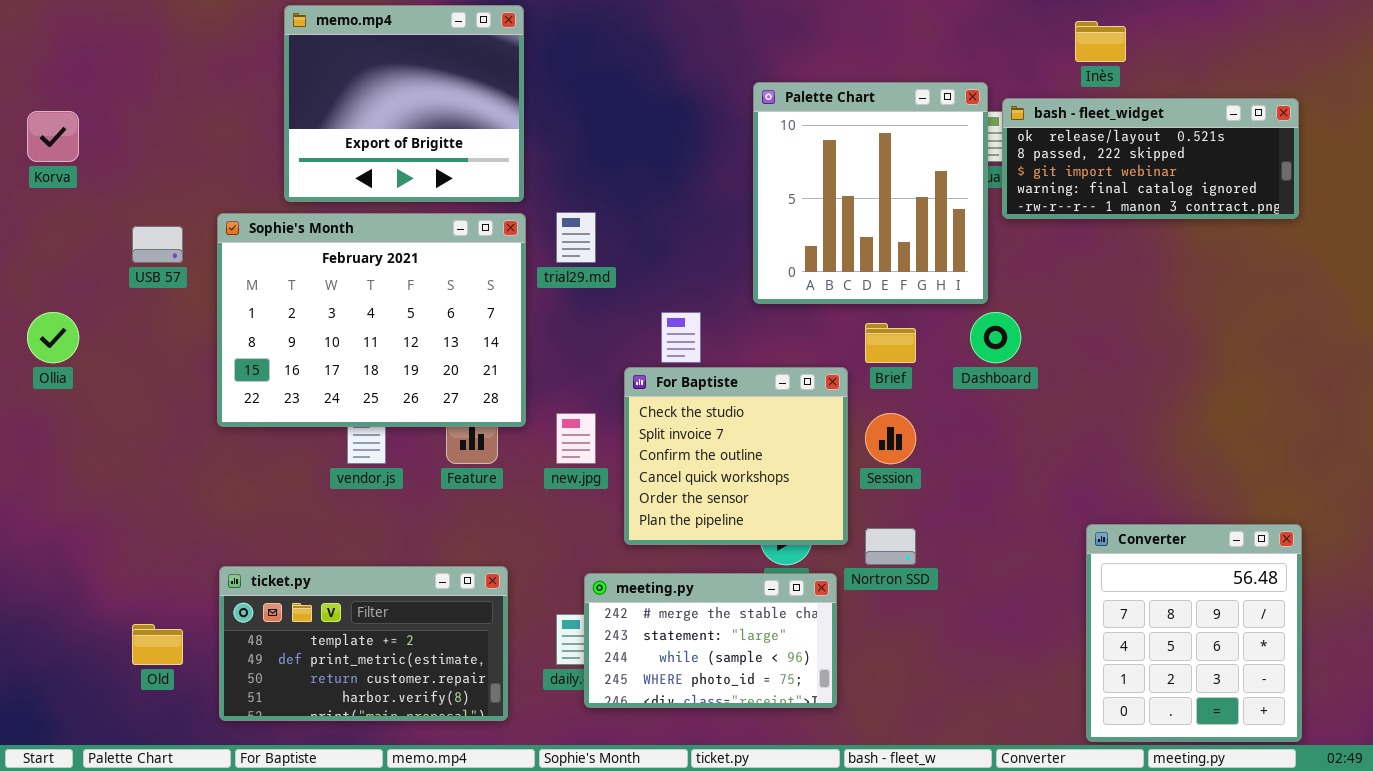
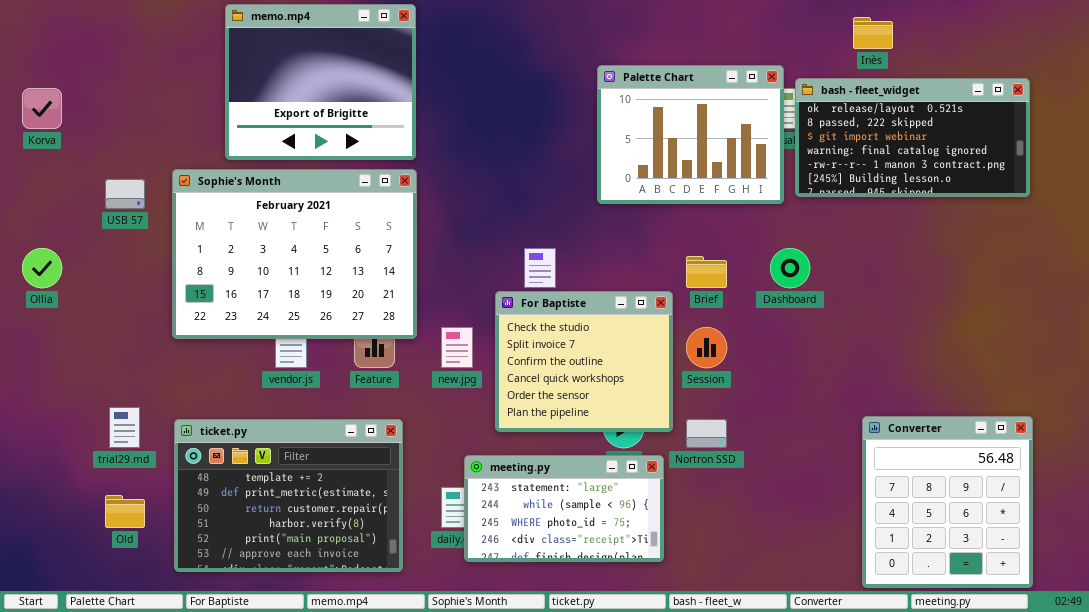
Palette Chart: [753,82,988,304] -> [597,65,784,204], resized
bash - fleet_widget: [1002,98,1299,219] -> [795,78,1030,197], resized
trial29.md: [556,212,596,263] -> [109,407,140,448], moved
ticket.py: [219,566,508,721] -> [174,419,403,572], resized
meeting.py: [584,573,837,708] -> [464,455,664,562], scrolled down 1 row

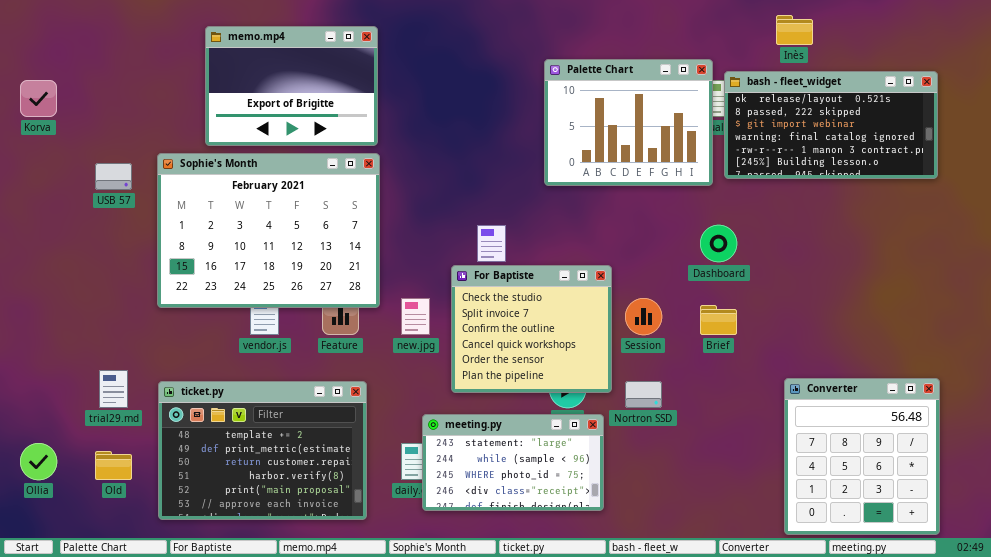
memo.mp4: [225,4,416,160] -> [205,26,378,146], resized
Ollia: [22,248,62,288] -> [20,443,57,480], moved
Brief: [686,256,727,288] -> [700,305,737,335], moved

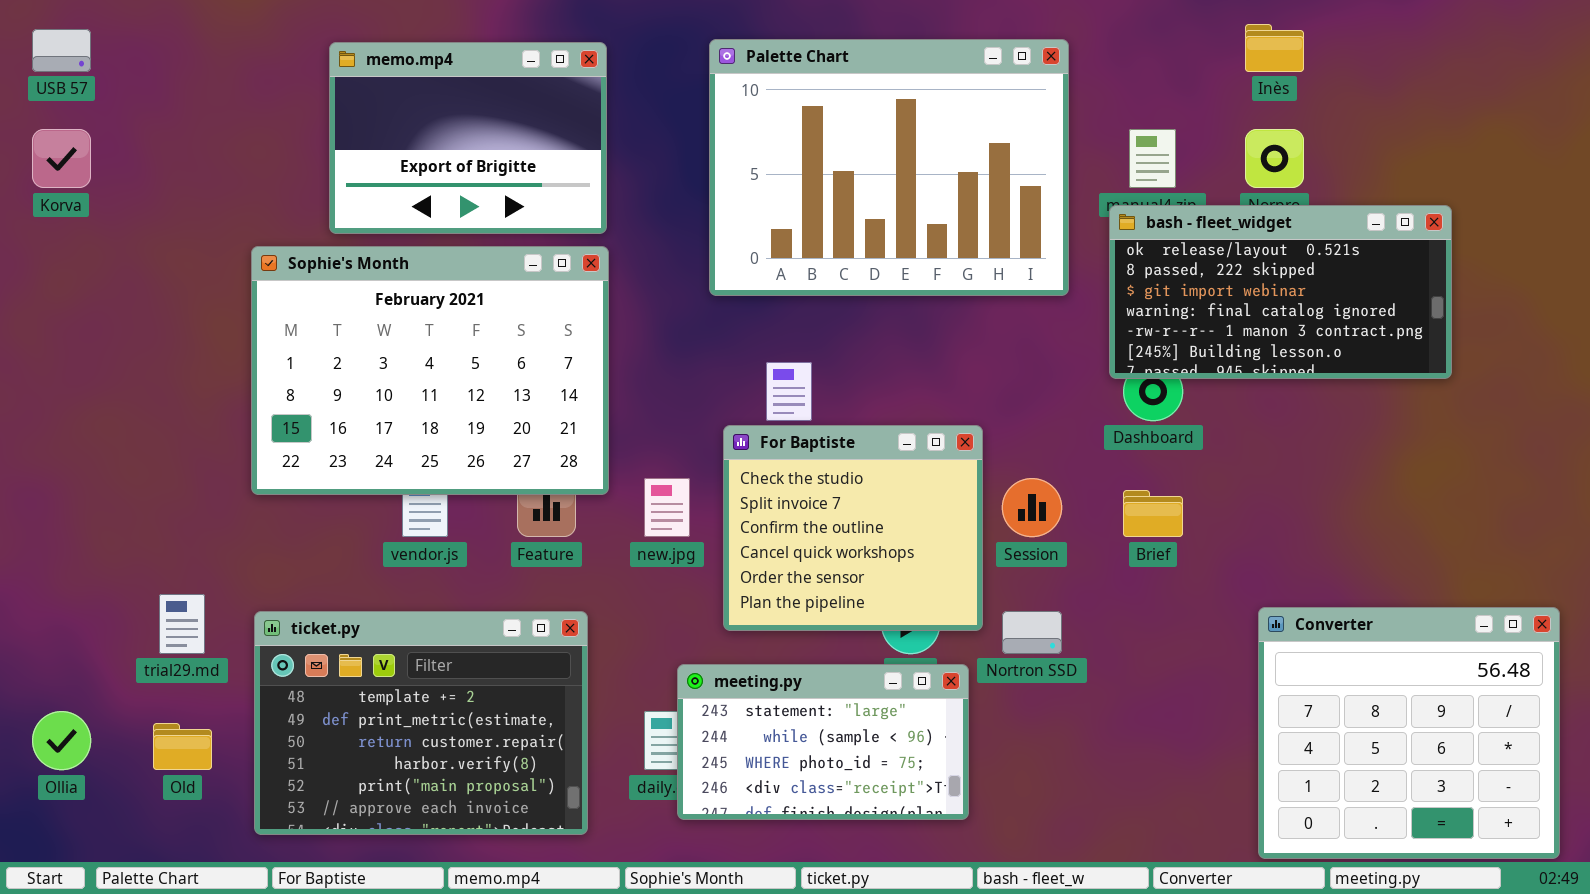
Palette Chart: [544,59,713,186] -> [709,39,1069,296], moved, resized
bash - fleet_widget: [724,71,938,179] -> [1109,205,1452,379], moved
USB 57: [95,163,132,190] -> [32,29,91,72], moved
Converter: [784,378,940,535] -> [1258,607,1560,859], resized

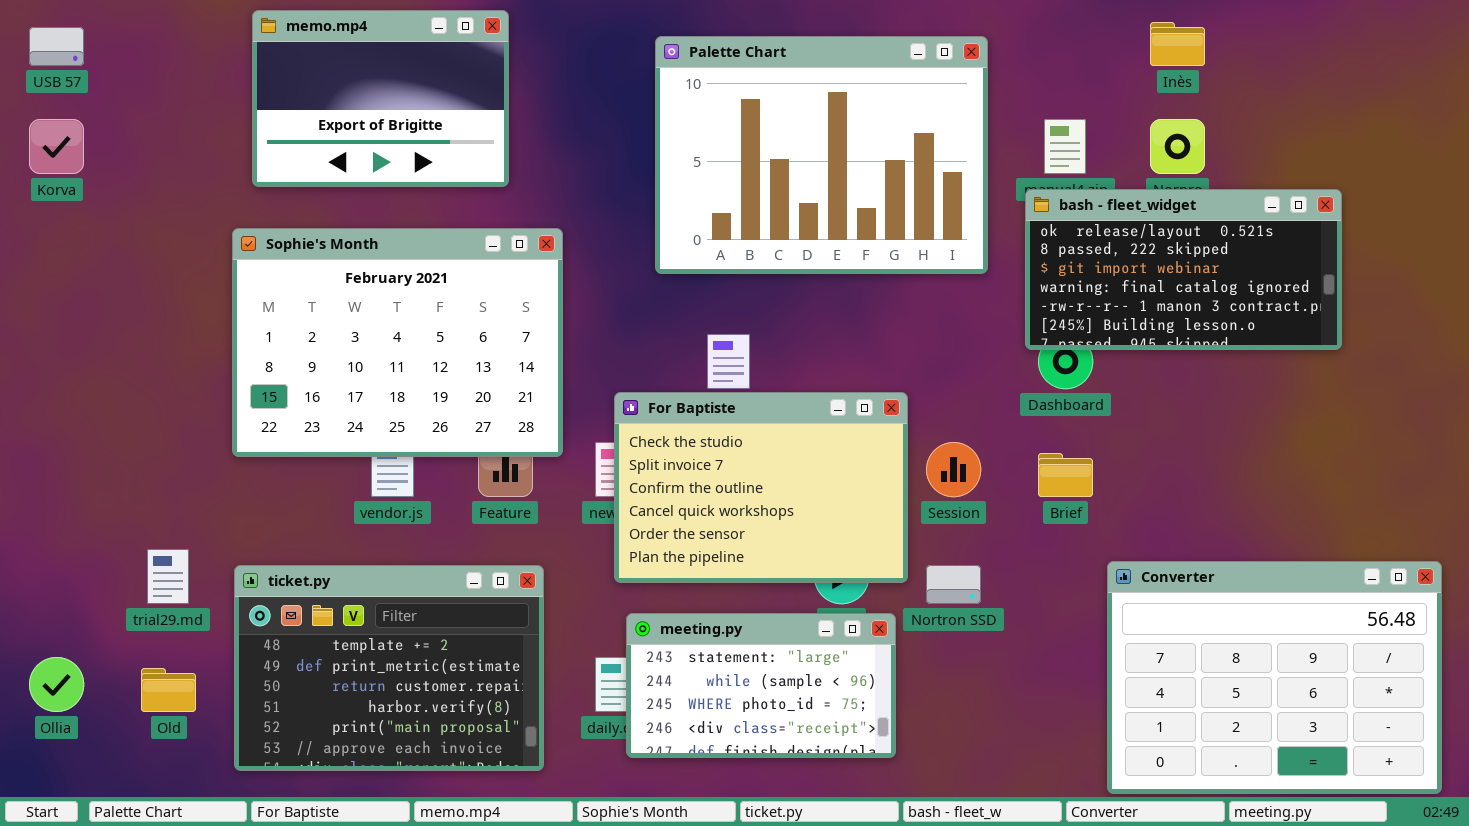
memo.mp4: [329,42,607,234] -> [252,10,509,187], moved
For Baptiste: [723,425,983,631] -> [614,392,908,583], resized
Converter: [1258,607,1560,859] -> [1107,561,1442,794], resized

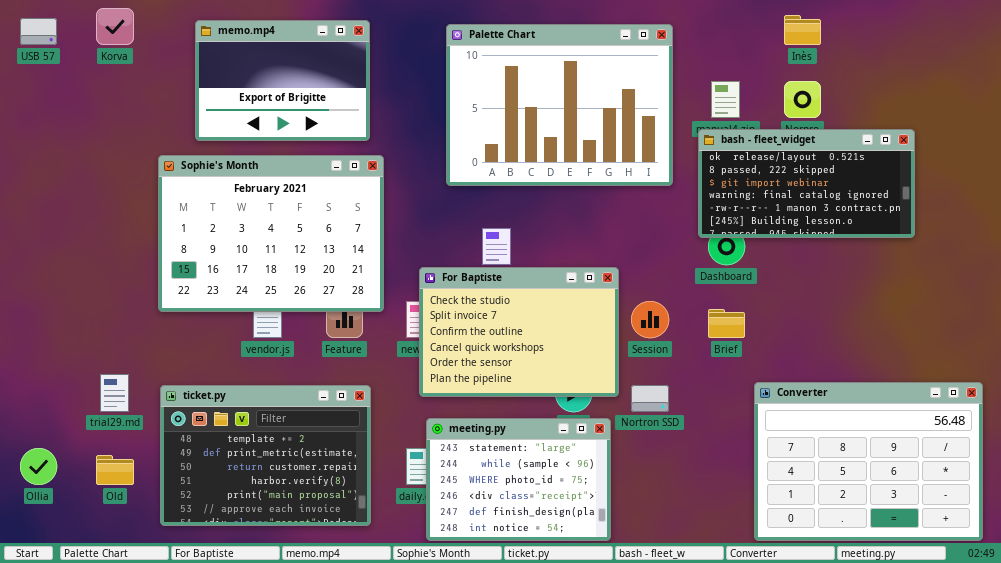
memo.mp4: [252,10,509,187] -> [195,20,370,141], moved
Korva: [29,119,84,174] -> [96,8,134,45], moved
meeting.py: [626,613,896,758] -> [426,418,611,541], resized

